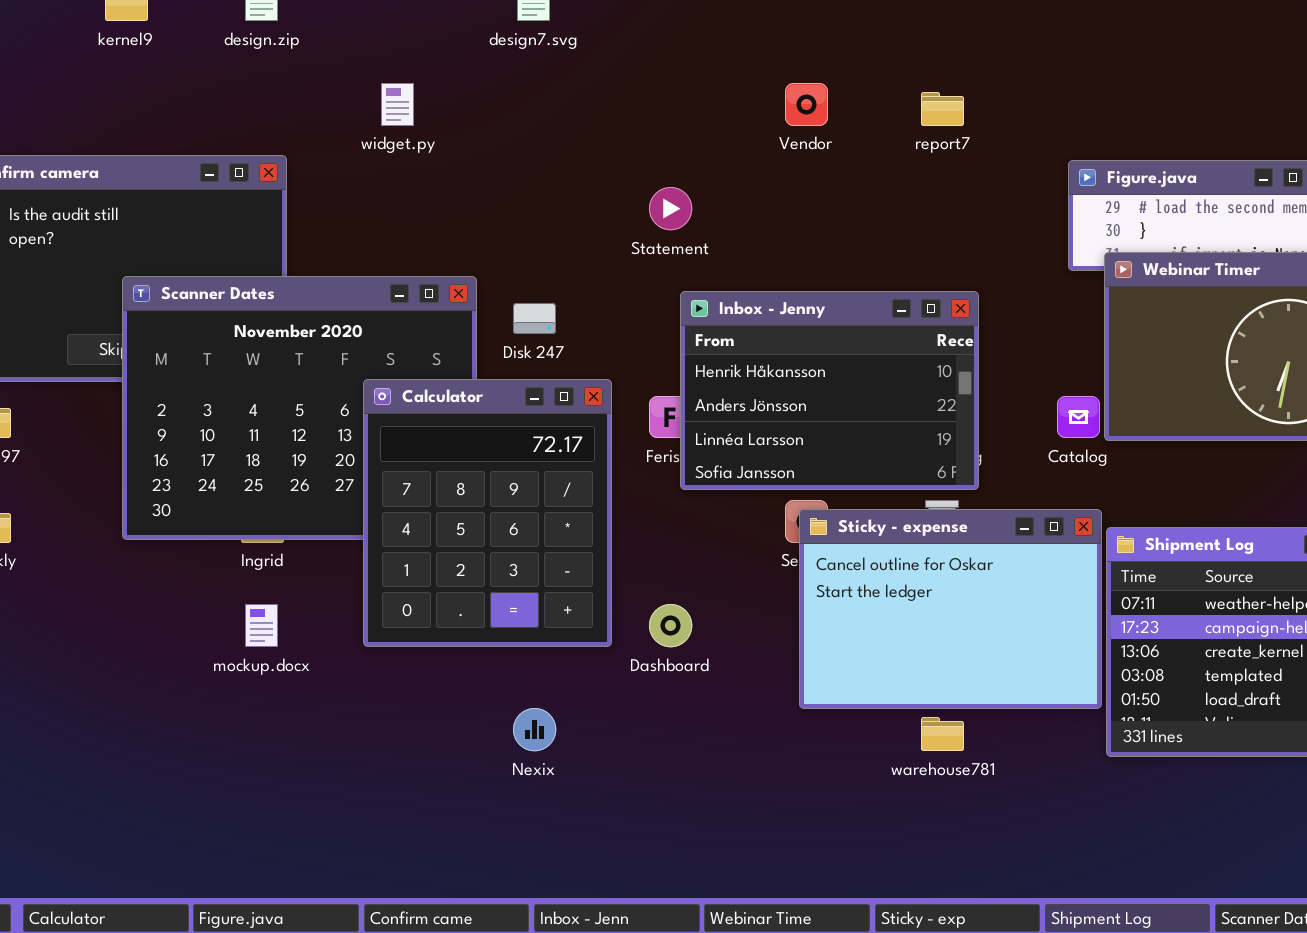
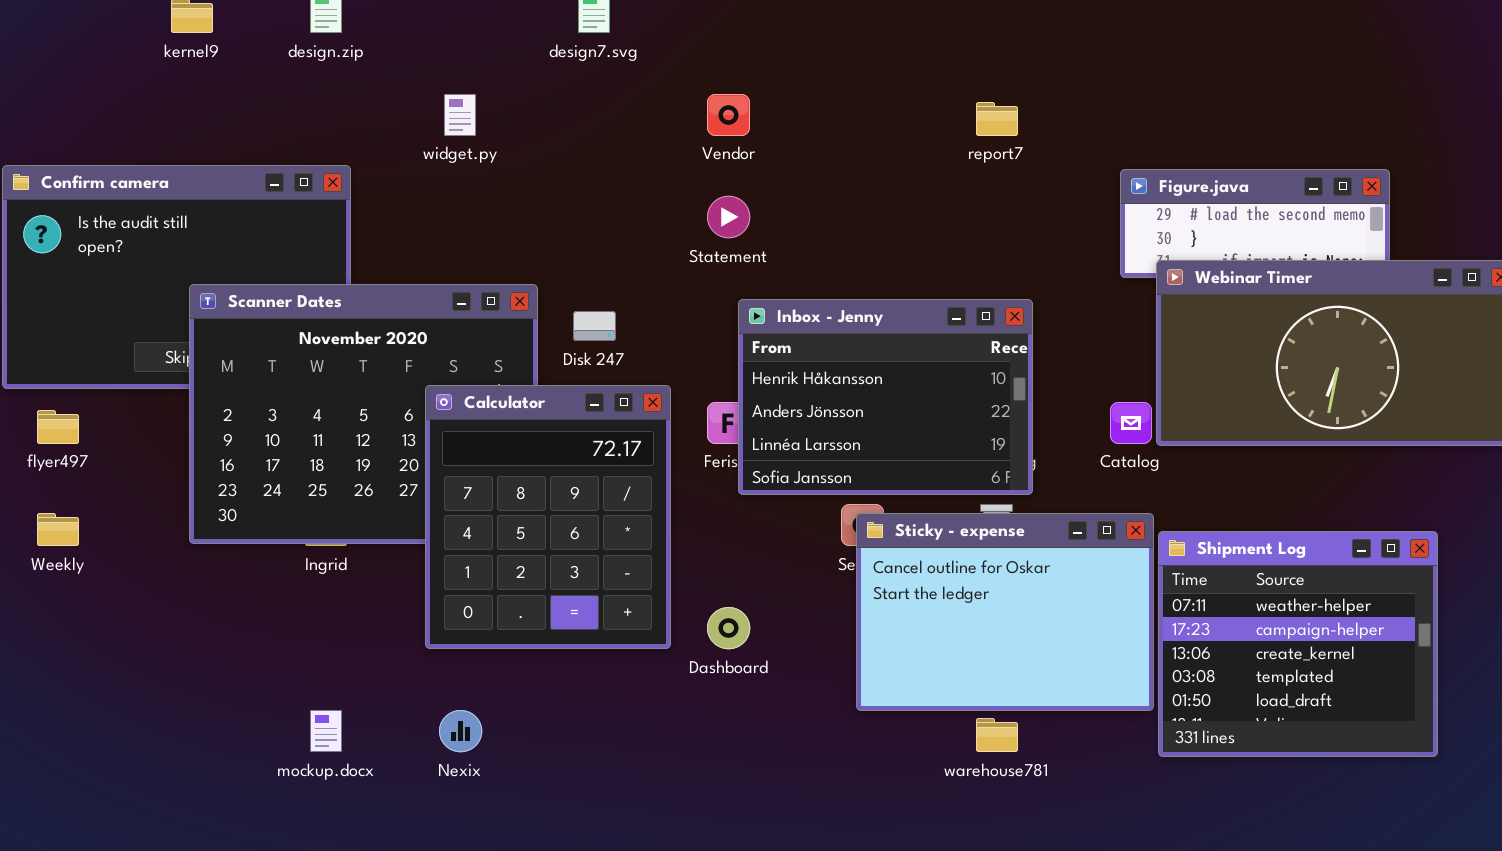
Vendor: [785,83,828,126] -> [707,94,750,136], moved
mockup.docx: [245,604,278,647] -> [310,710,342,752], moved
Nexix: [513,708,556,751] -> [439,710,482,752], moved

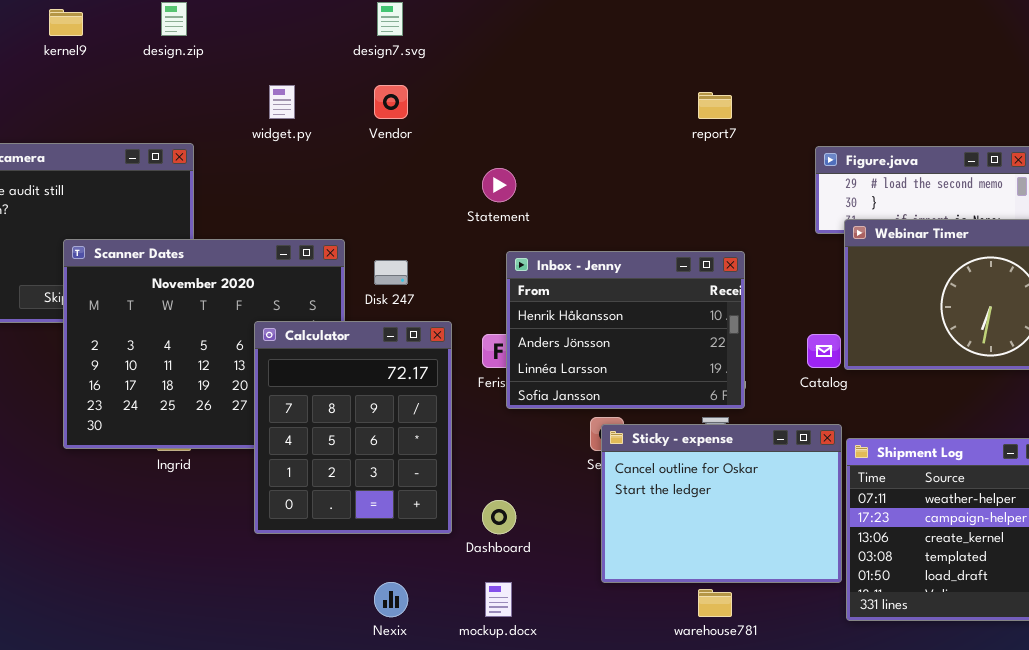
Vendor: [707,94,750,136] -> [374,85,408,119], moved
mockup.docx: [310,710,342,752] -> [485,582,512,617], moved
Nexix: [439,710,482,752] -> [374,582,408,617], moved

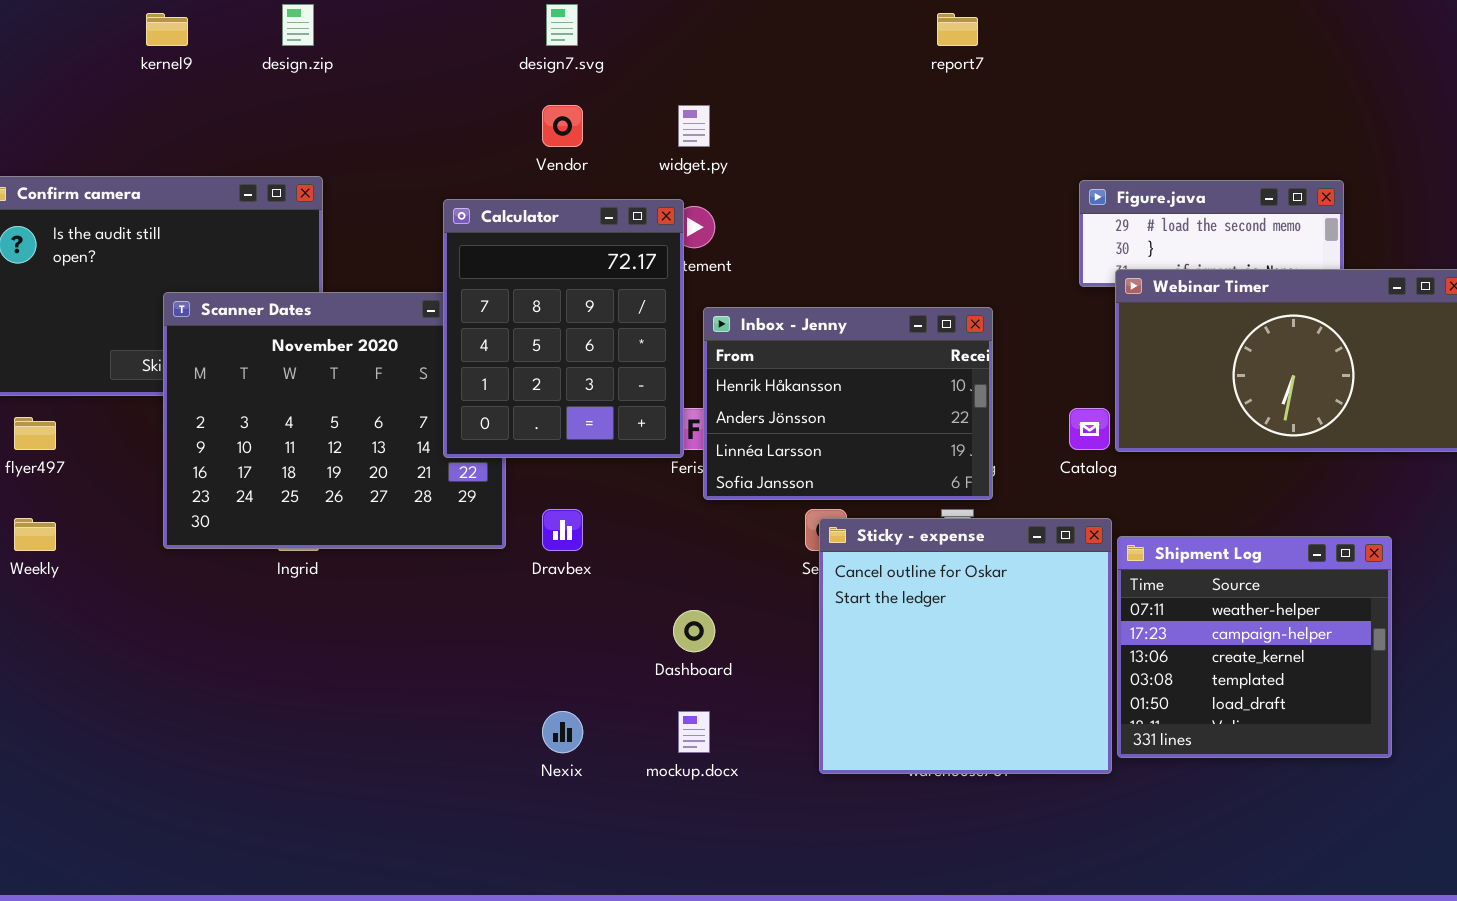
widget.py: [269,85,295,119] -> [678,105,710,147], moved
report7: [698,92,732,119] -> [937,13,978,46], moved
Calculator: [254,321,452,534] -> [443,199,684,458], moved
Sticky - expense: [601,424,842,583] -> [819,518,1112,774], resized

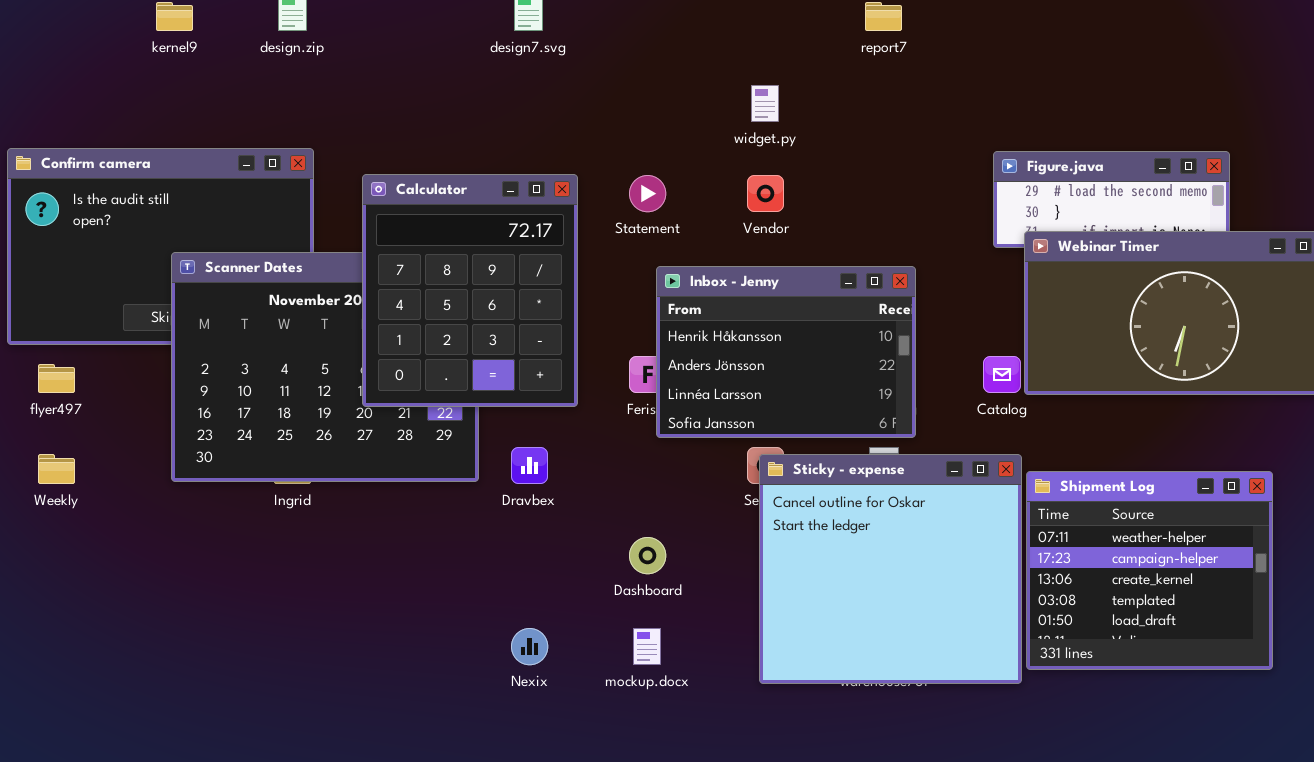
Vendor: [542,105,583,147] -> [747,175,784,212], moved
widget.py: [678,105,710,147] -> [751,85,779,122], moved
Calculator: [443,199,684,458] -> [362,174,578,407], moved

